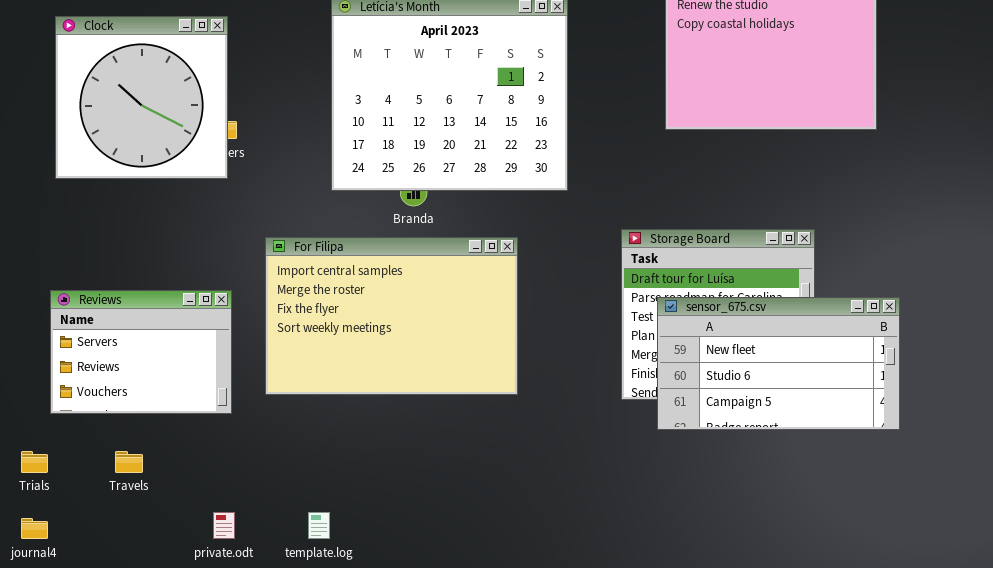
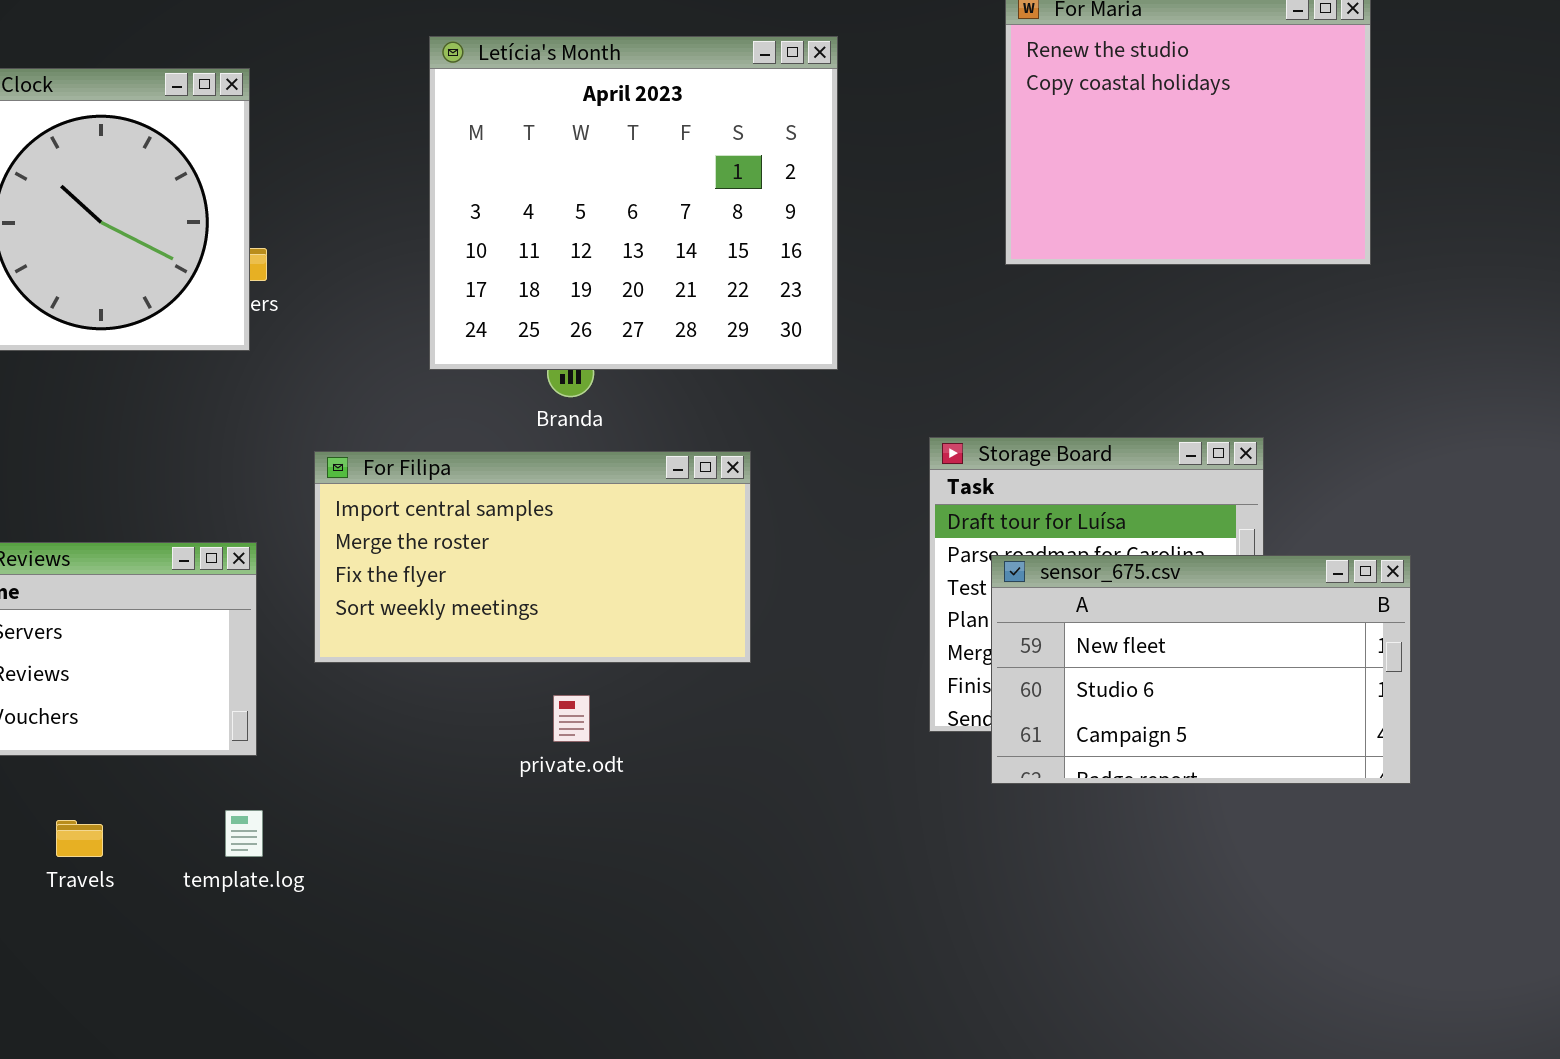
For Filipa: [265,237,518,395] -> [314,451,751,663], resized
private.odt: [213,512,235,539] -> [553,695,590,742], moved
template.log: [308,512,330,539] -> [225,810,263,857], moved

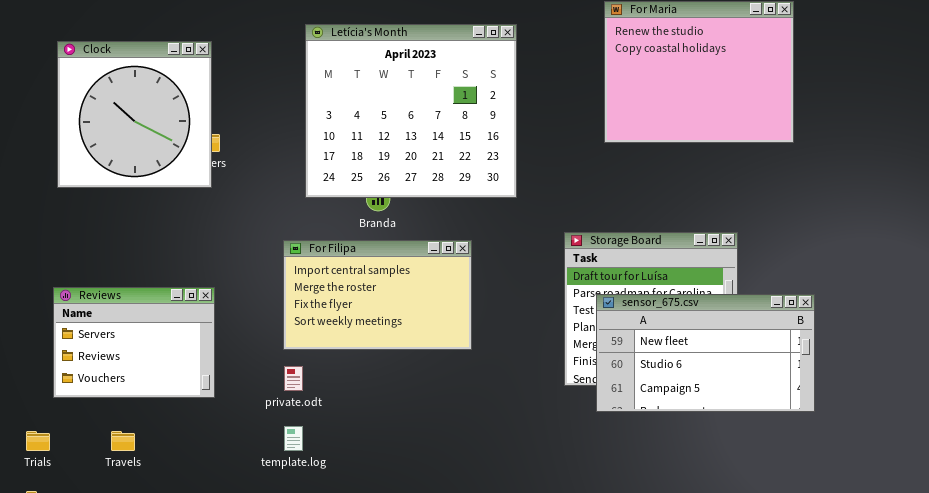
For Filipa: [314,451,751,663] -> [283,240,472,350], resized
private.odt: [553,695,590,742] -> [284,366,303,391], moved
template.log: [225,810,263,857] -> [284,426,303,451], moved

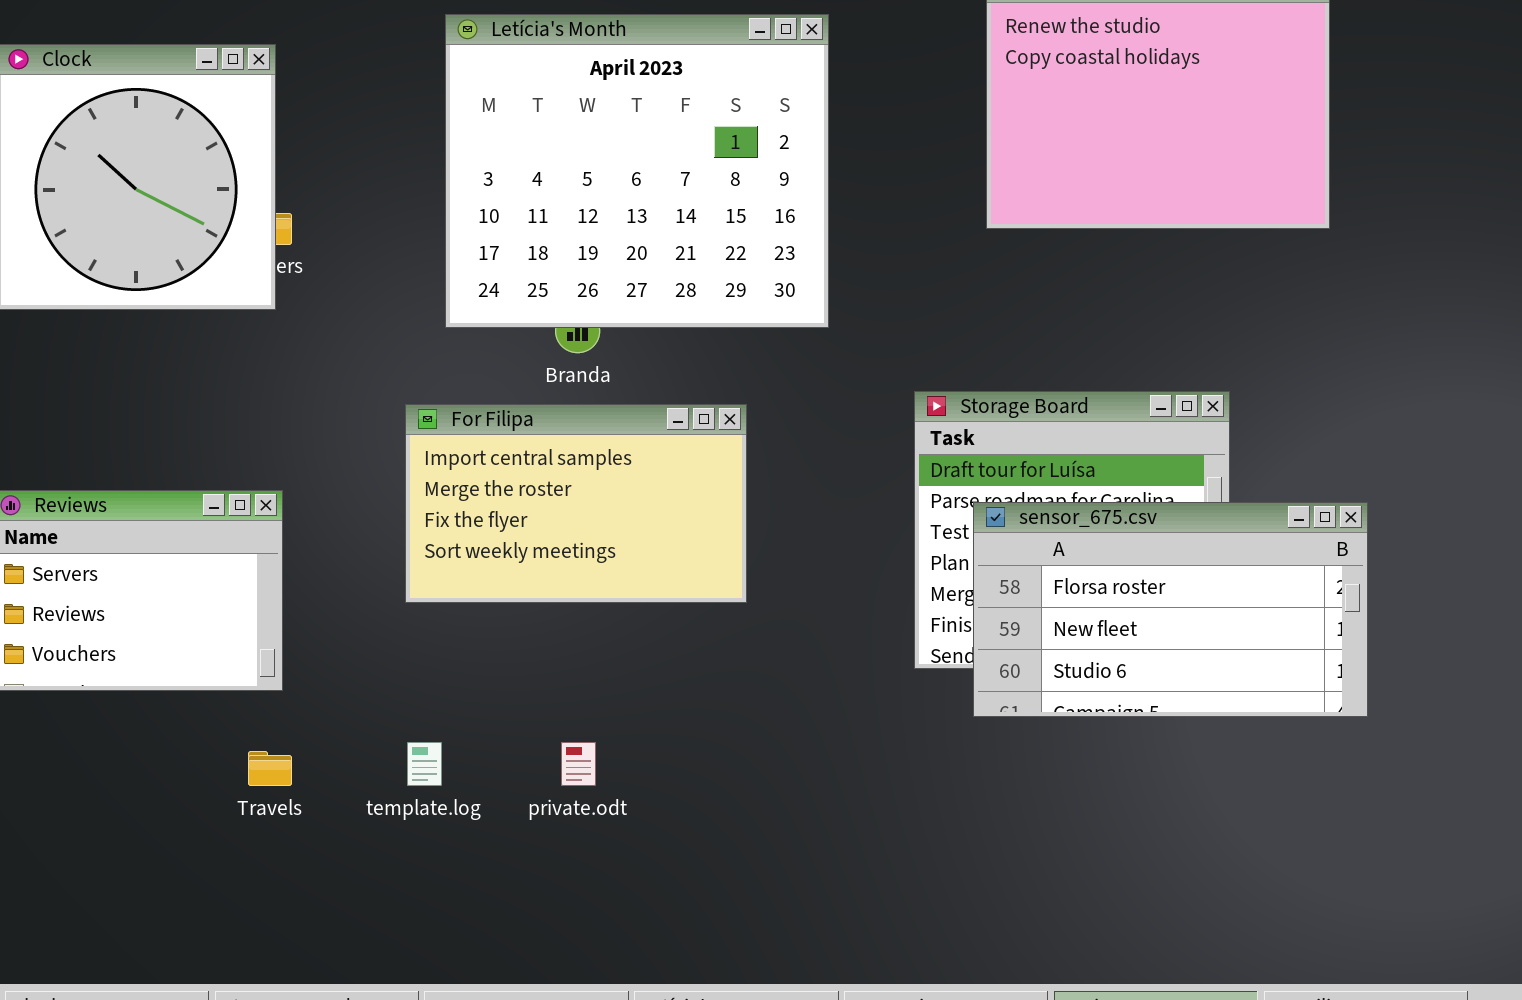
sensor_675.csv: [596,294,815,412] -> [973,502,1368,717], scrolled up 1 row
private.odt: [284,366,303,391] -> [561,742,596,786], moved
Travels: [111,431,135,451] -> [248,751,292,786], moved

